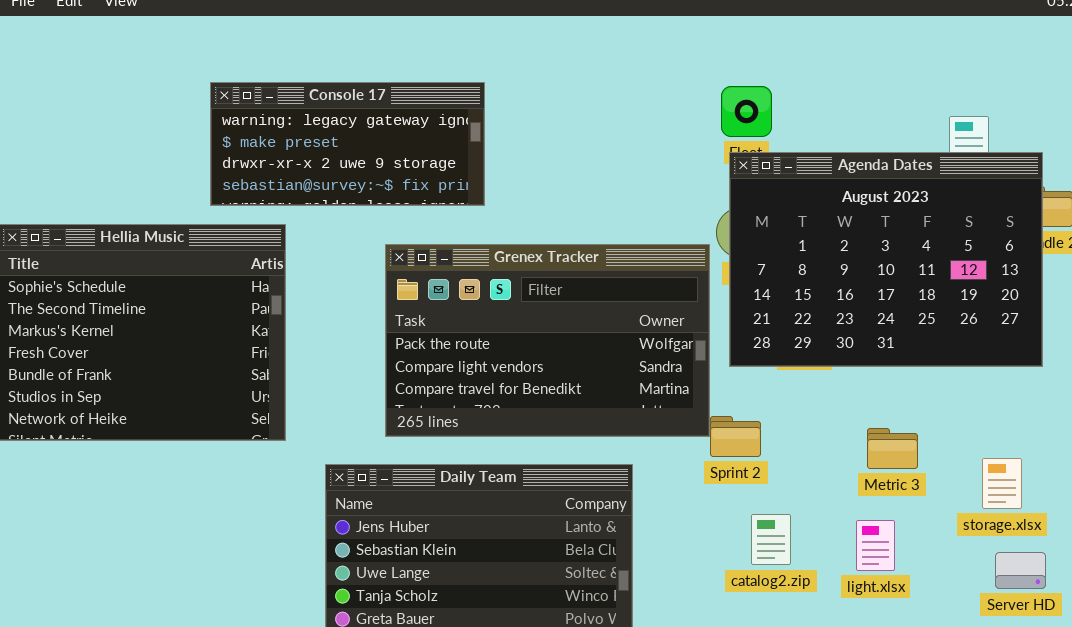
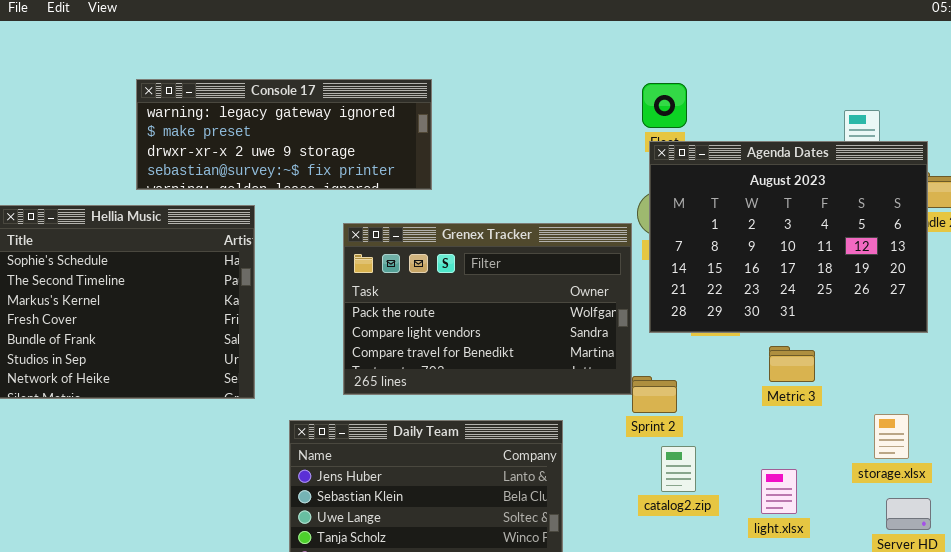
Console 17: [210,82,485,206] -> [136,79,432,190], resized
Metric 3: [867,428,918,469] -> [769,346,815,382], moved
catalog2.zip: [751,514,791,565] -> [661,446,696,492], moved

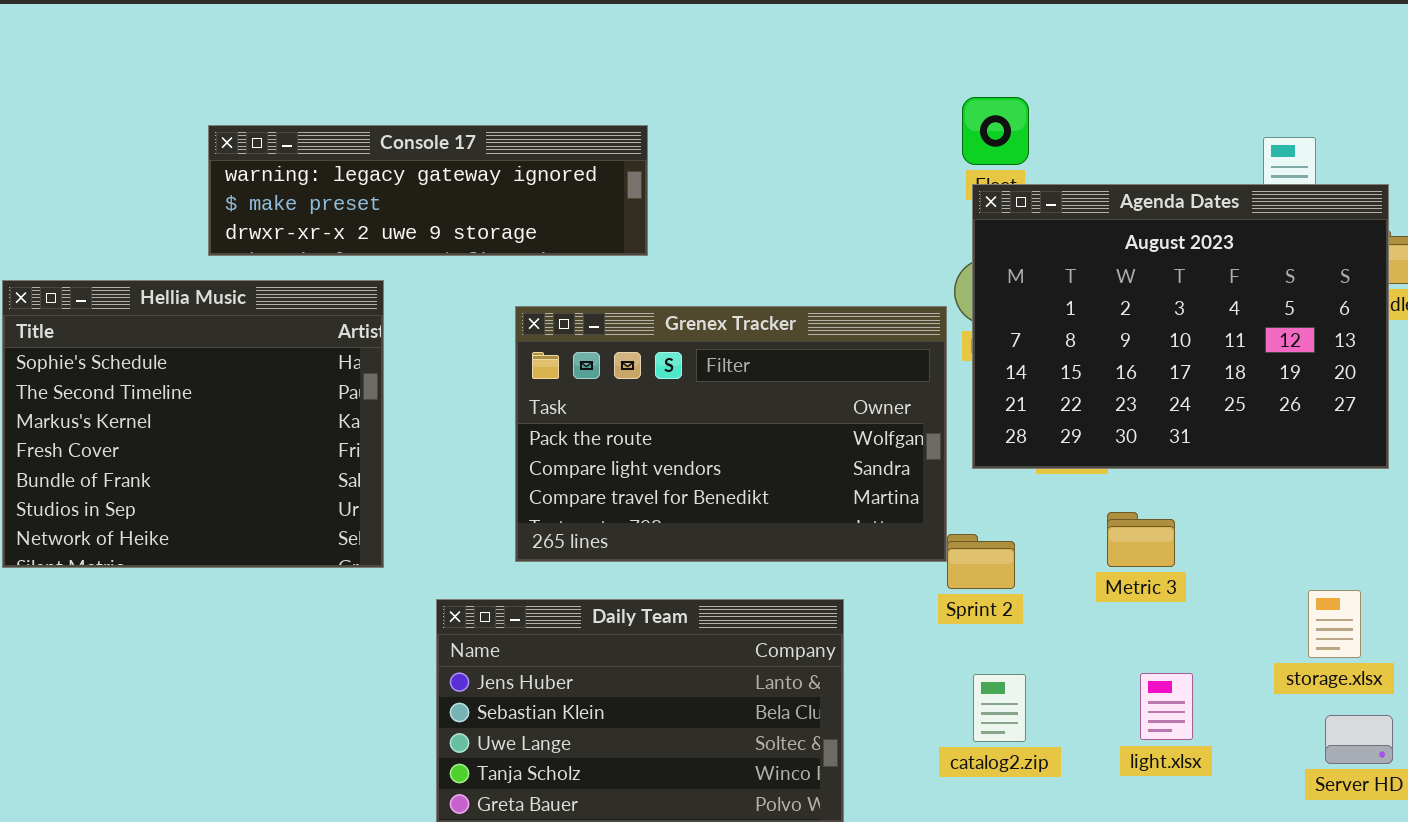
Console 17: [136,79,432,190] -> [208,125,648,256], resized
Metric 3: [769,346,815,382] -> [1107,512,1175,567], moved
catalog2.zip: [661,446,696,492] -> [973,674,1026,742], moved

